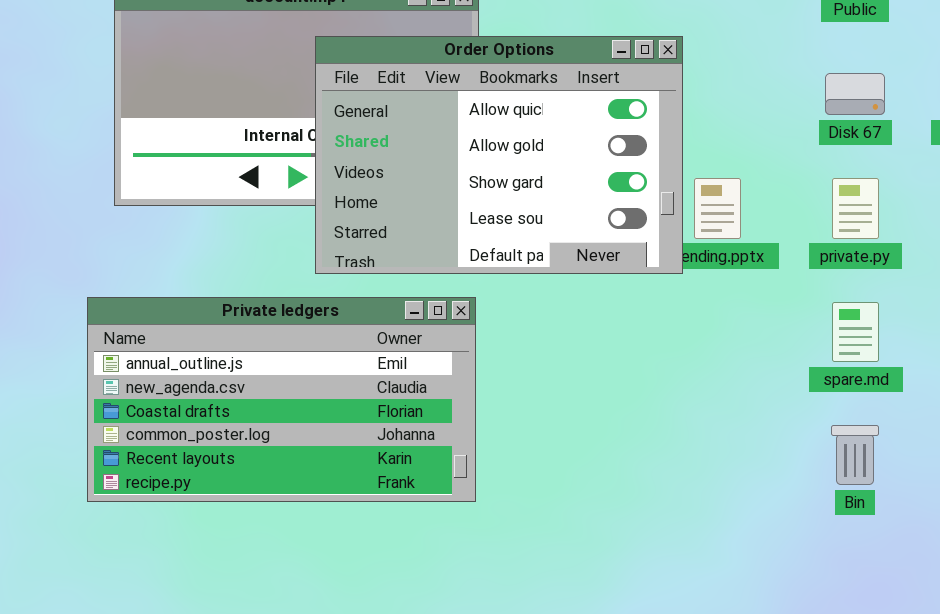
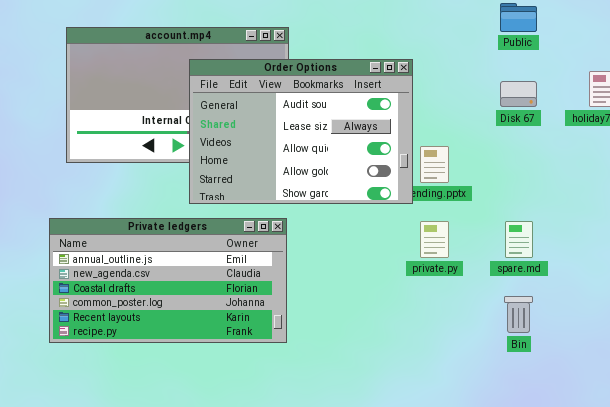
Order Options: [315,36,683,274] -> [189,59,413,204], scrolled up 2 rows
private.py: [832,178,879,239] -> [420,221,449,258], moved

